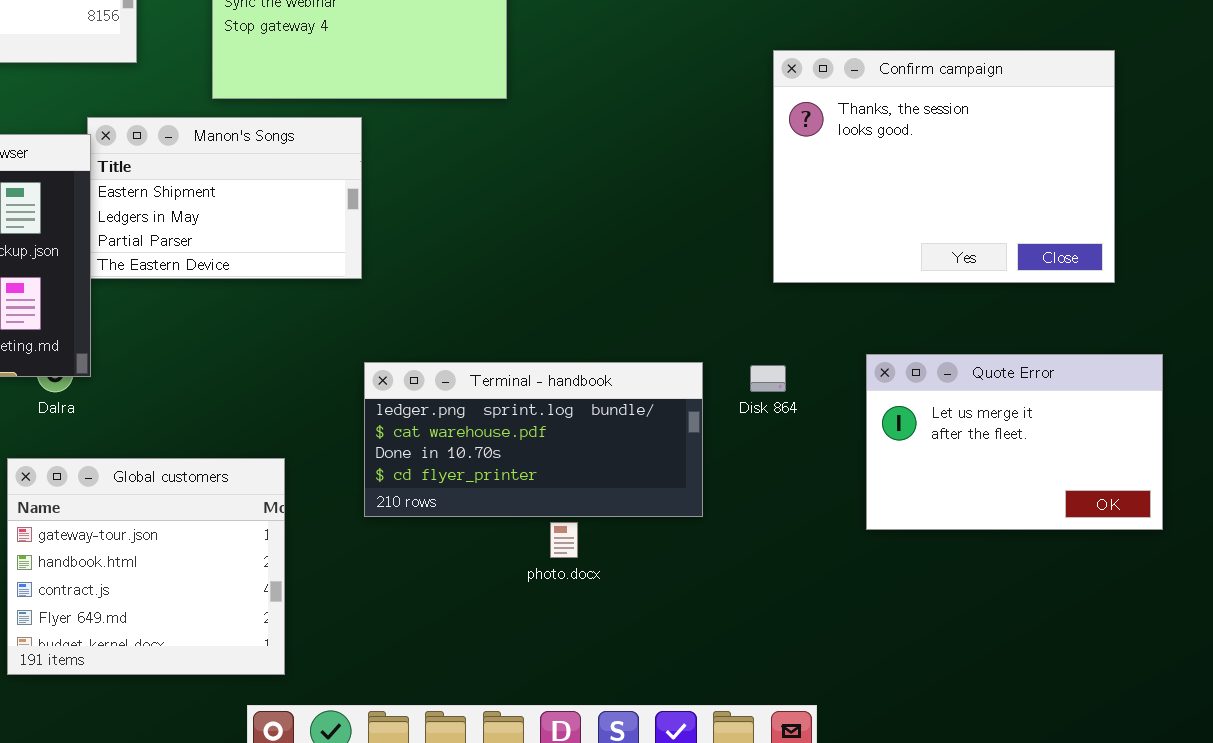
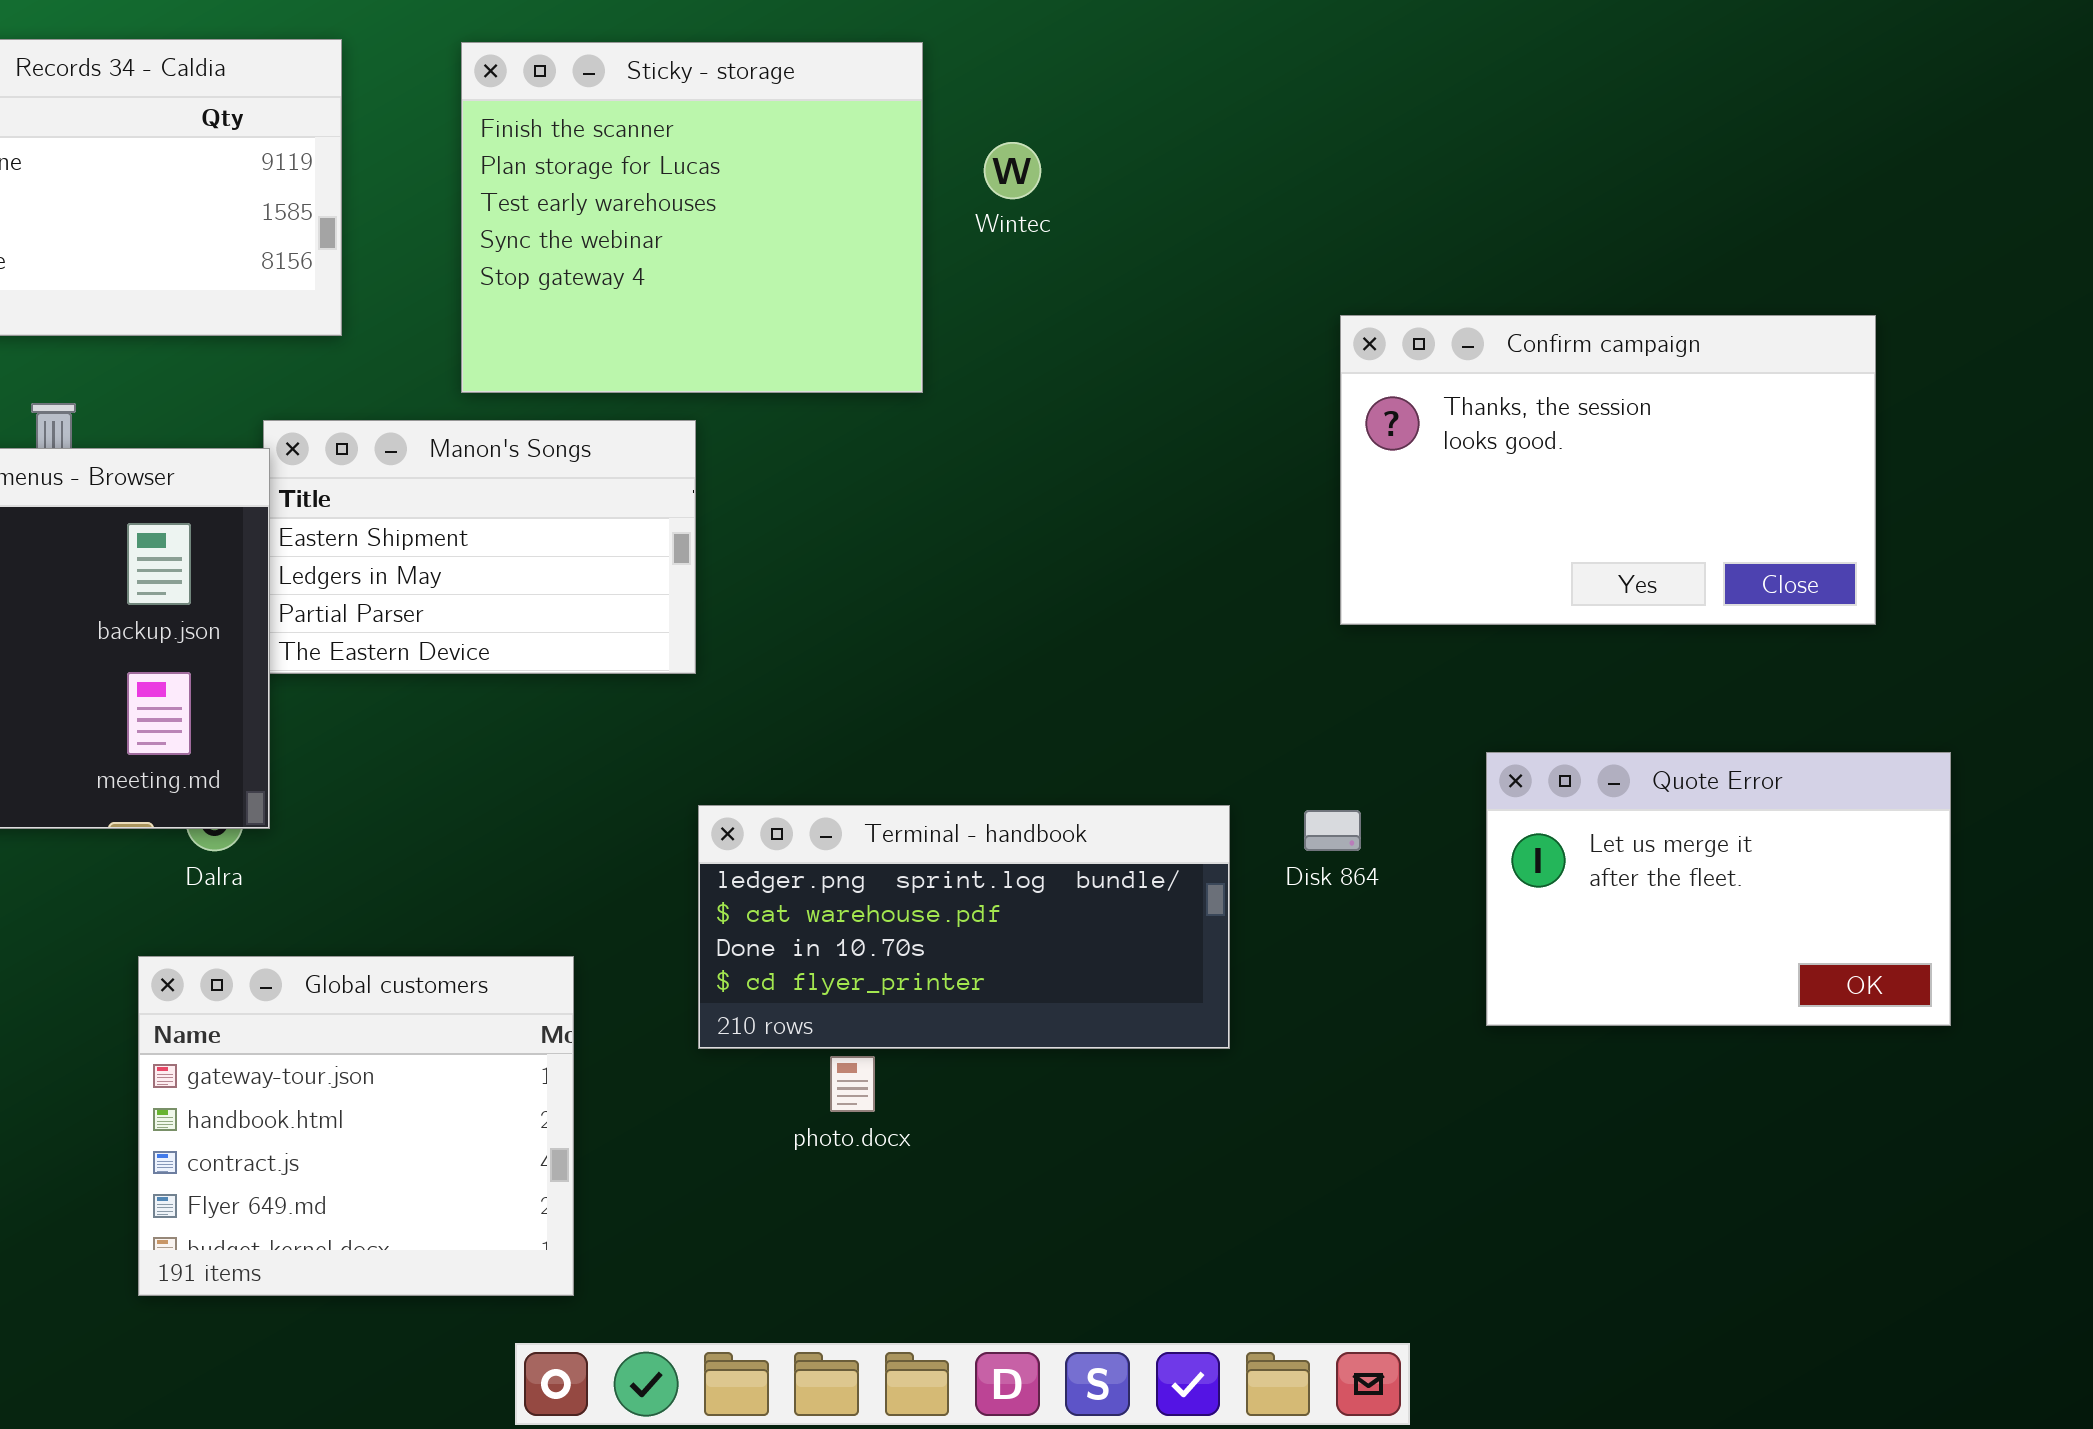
Confirm campaign: [773,50,1115,283] -> [1340,315,1876,625], resized
Quote Error: [866,354,1163,530] -> [1486,752,1951,1026], moved
photo.docx: [550,522,578,558] -> [830,1056,875,1112], moved

